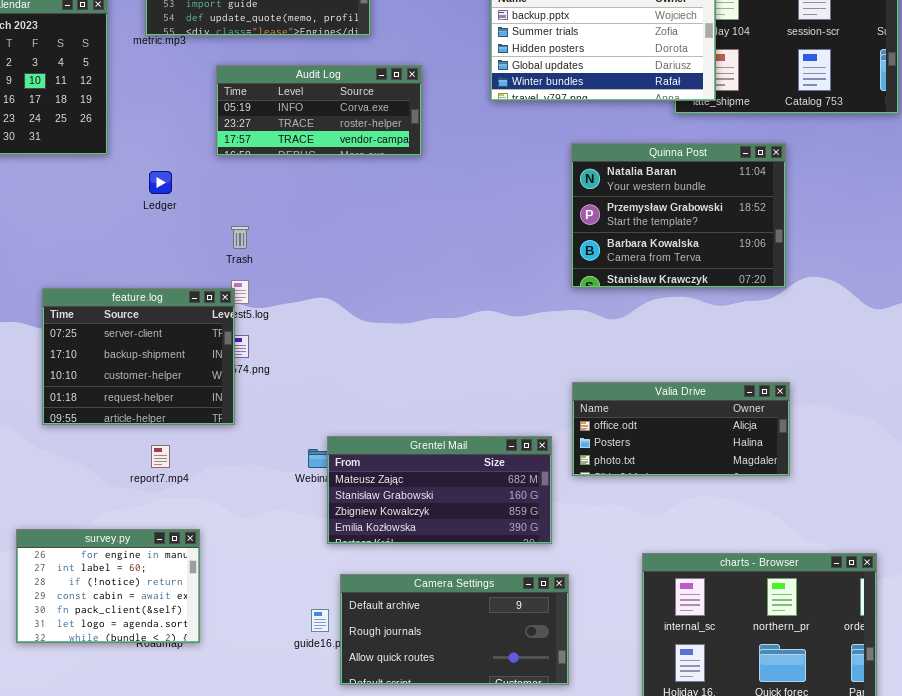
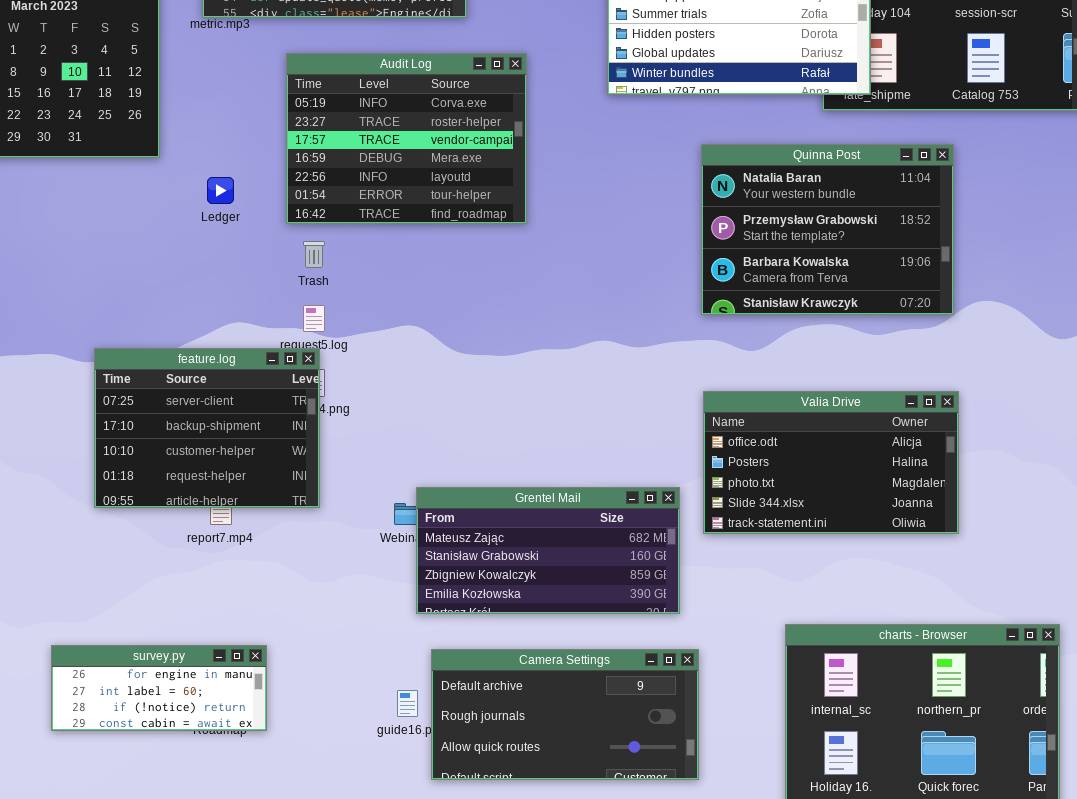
Audit Log: [216,65,422,156] -> [286,53,527,224], resized
feature.log: [42,288,235,425] -> [94,348,320,508], moved
Valia Drive: [572,382,790,476] -> [703,391,959,534], resized
survey.py: [16,529,200,643] -> [51,645,267,731], resized

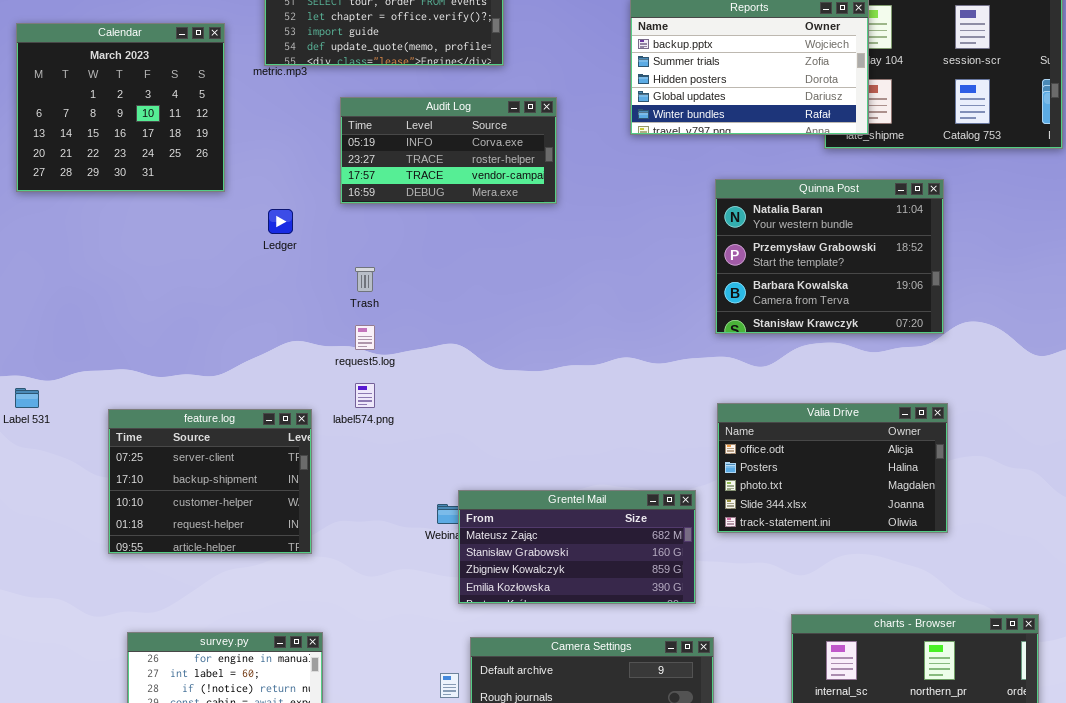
Audit Log: [286,53,527,224] -> [340,97,557,204], resized
feature.log: [94,348,320,508] -> [108,409,312,554], moved

